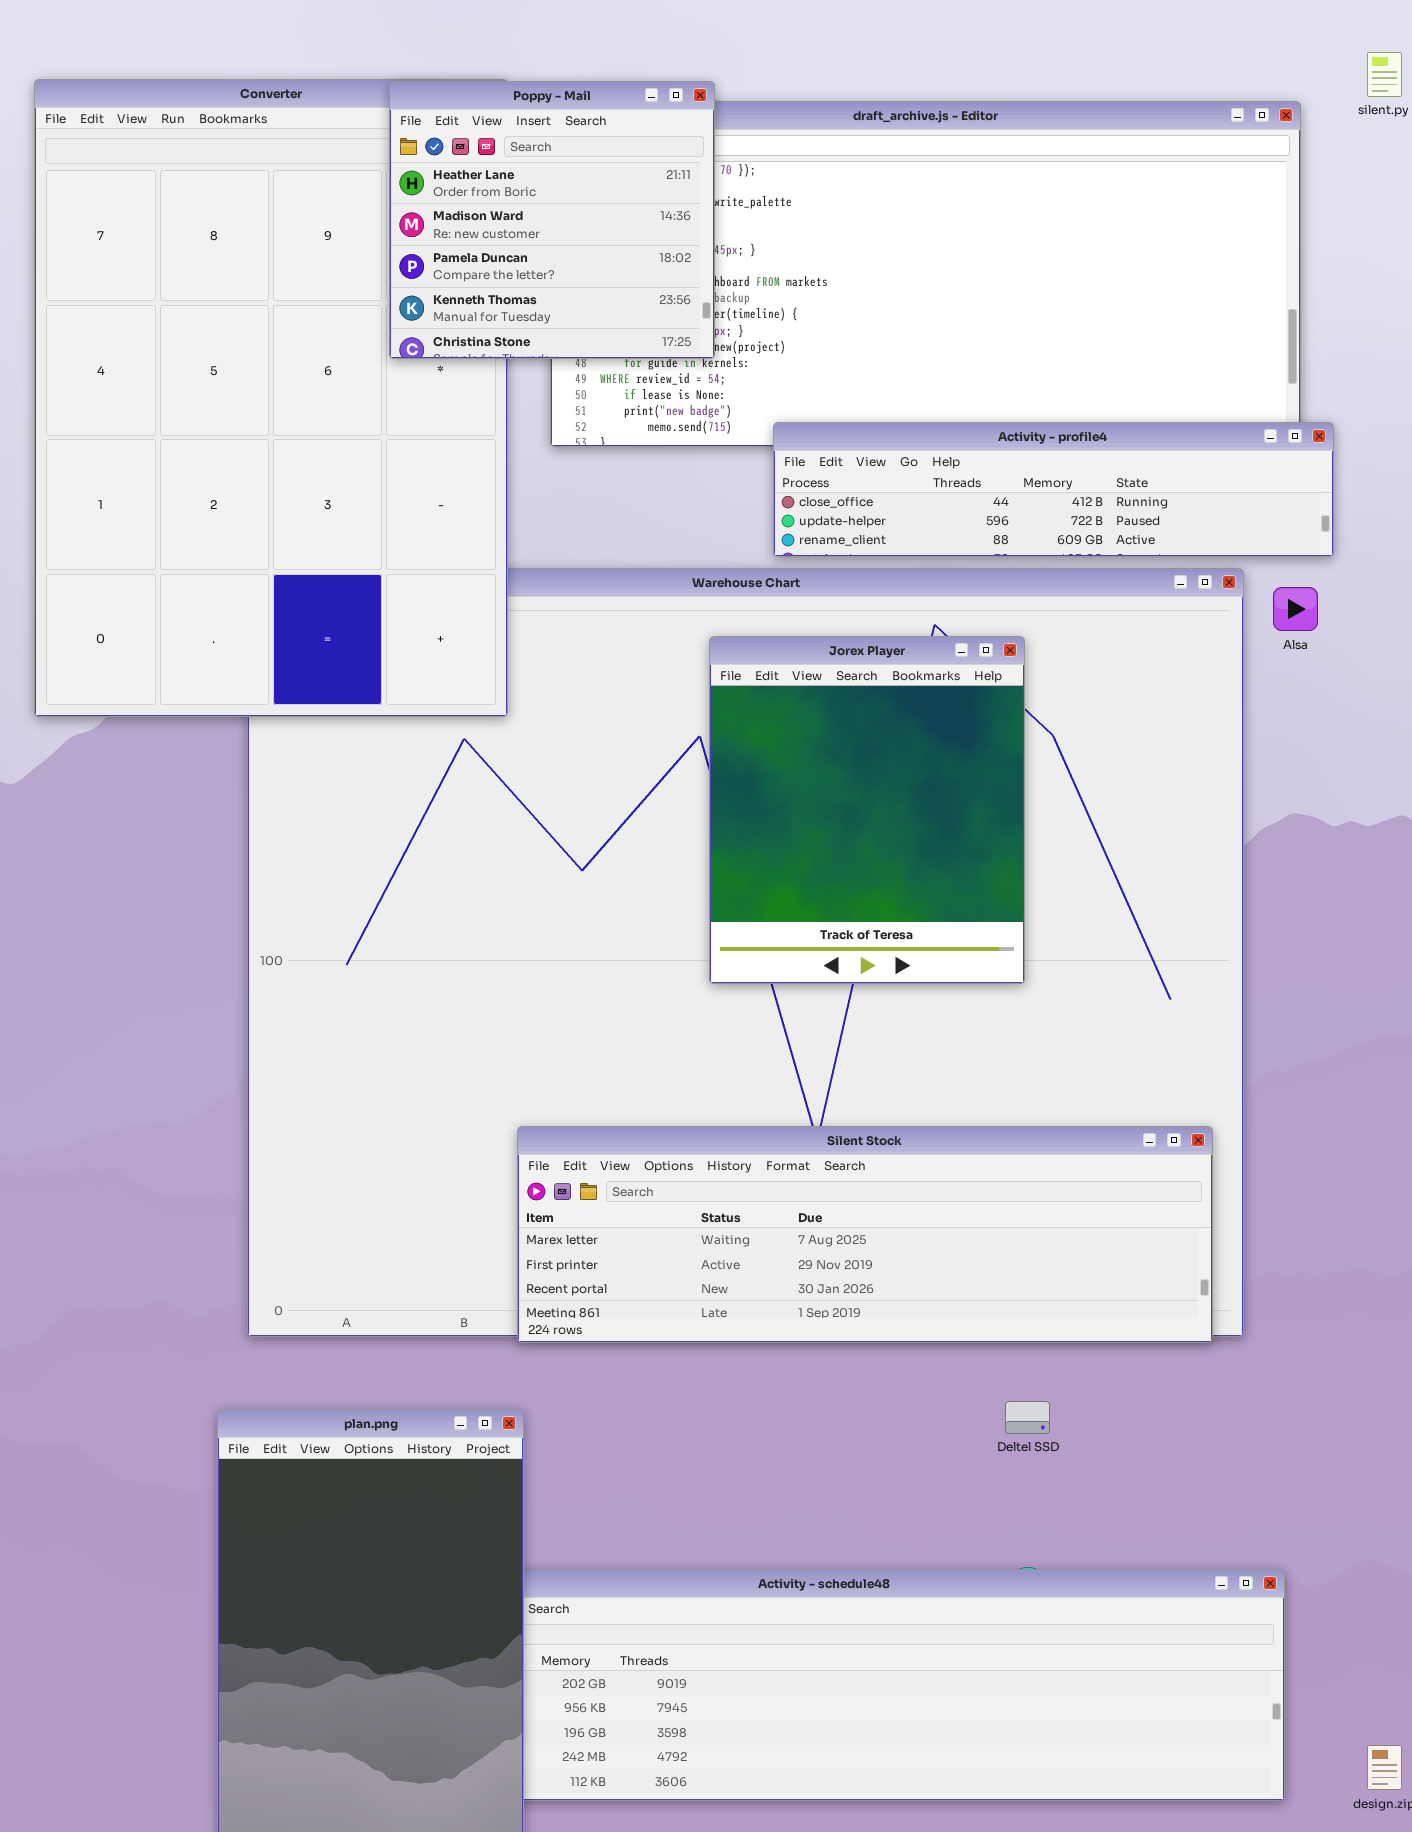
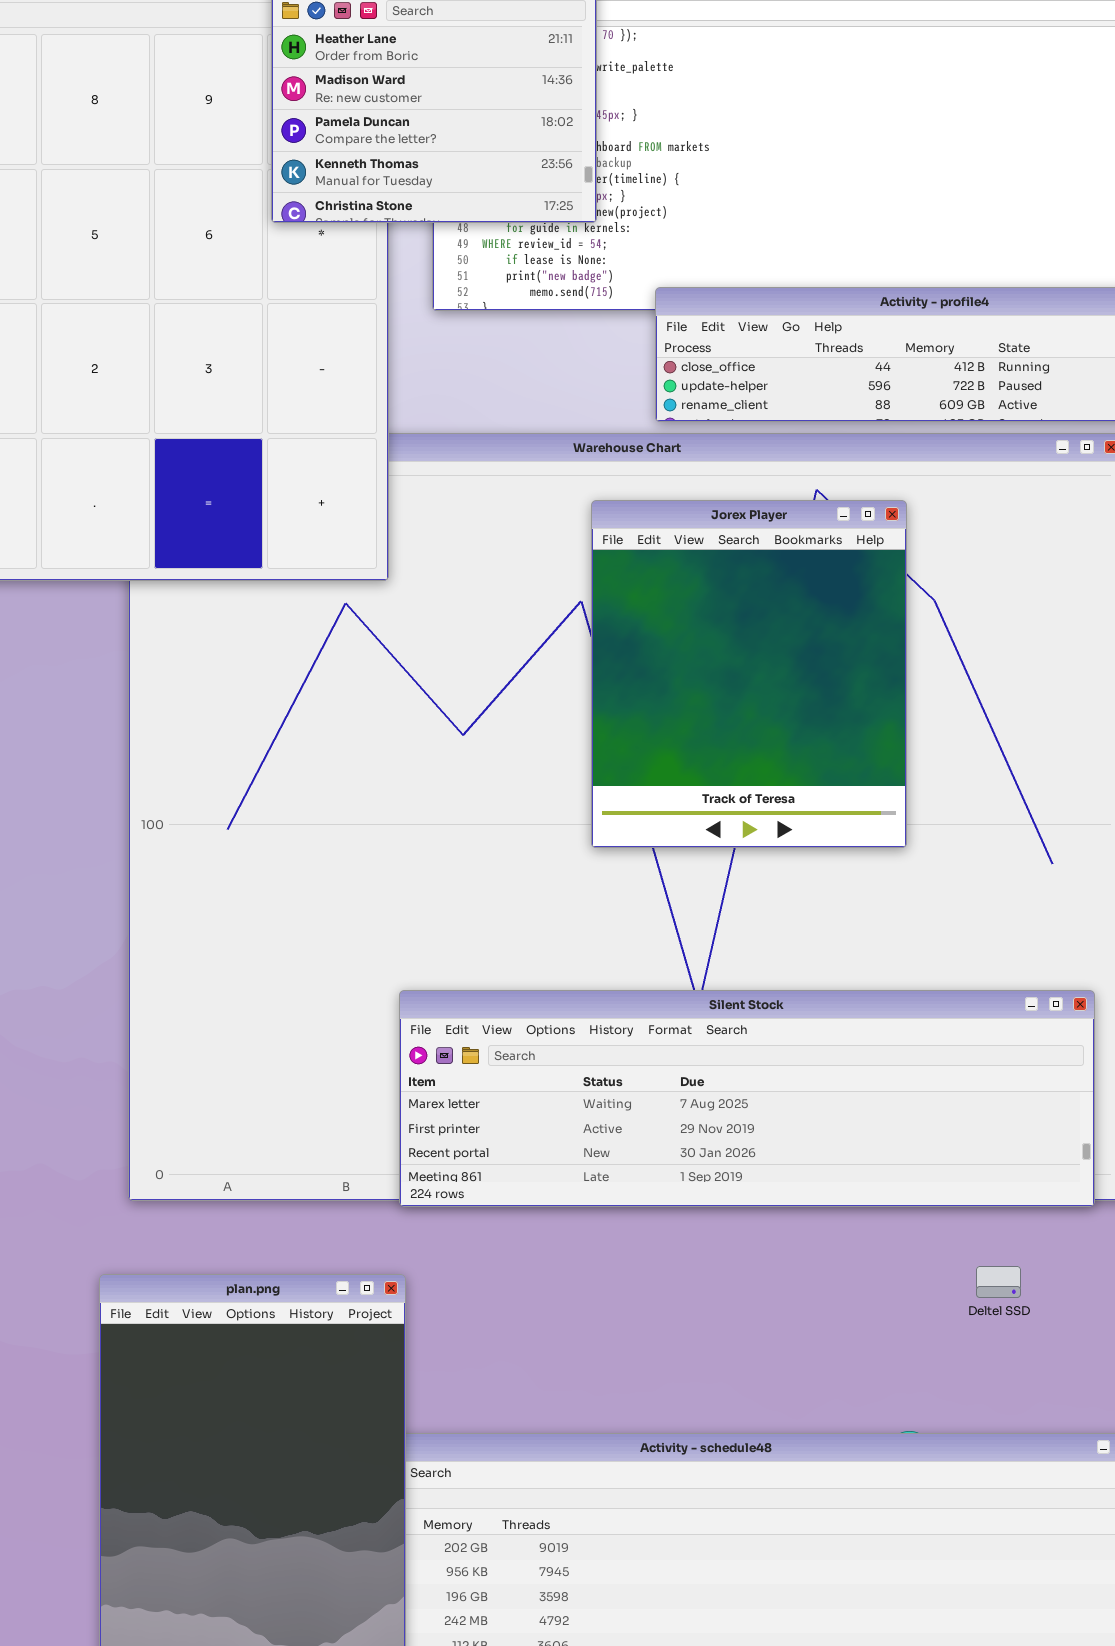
Deltel SSD: [1005,1401,1050,1434] -> [976,1266,1021,1298], moved

